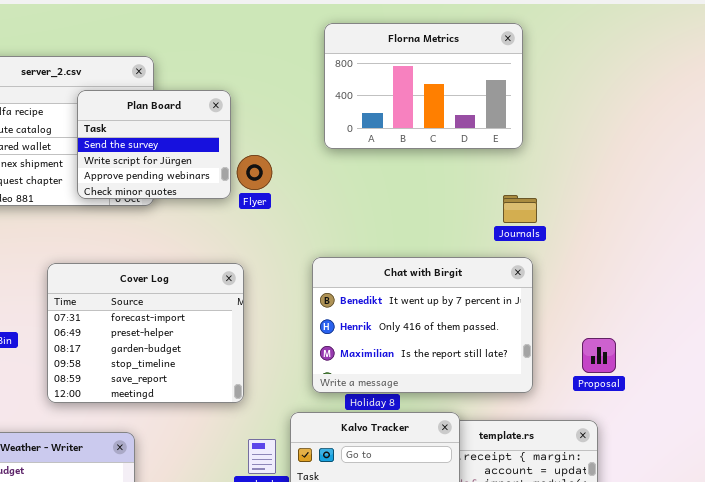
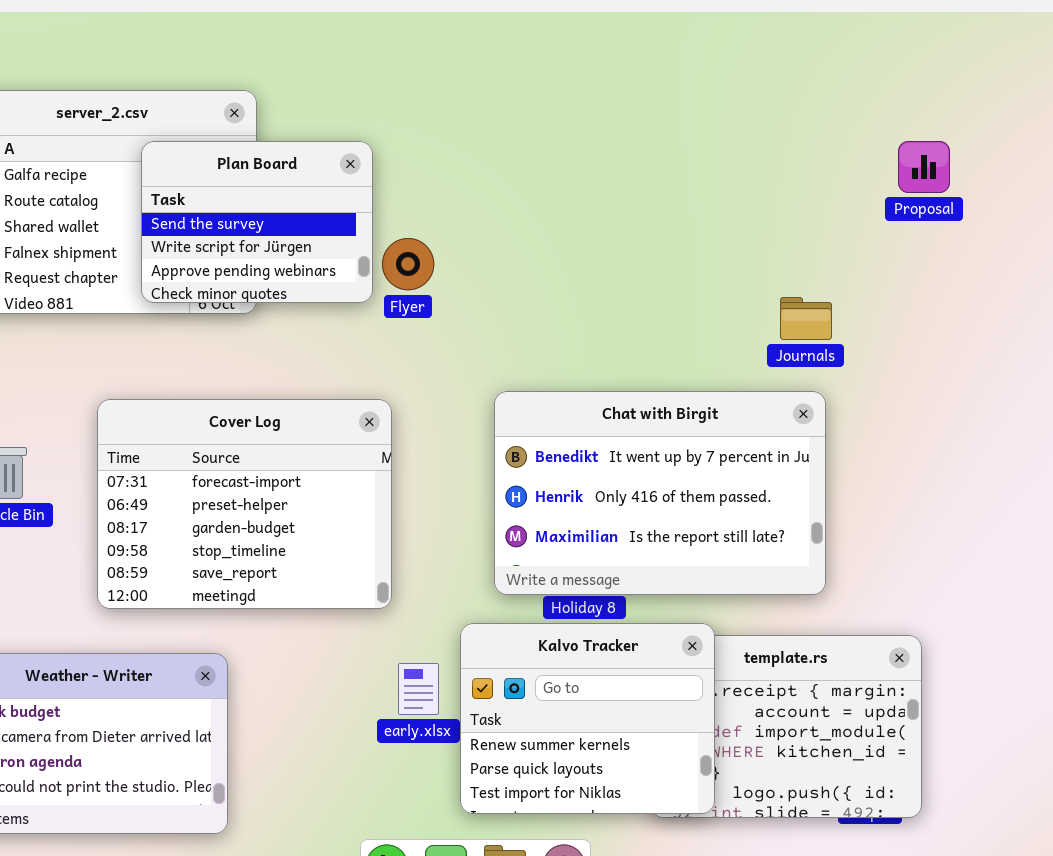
Florna Metrics: [324,23,523,149] -> none, closed
Proposal: [582,338,616,373] -> [898,141,950,193], moved

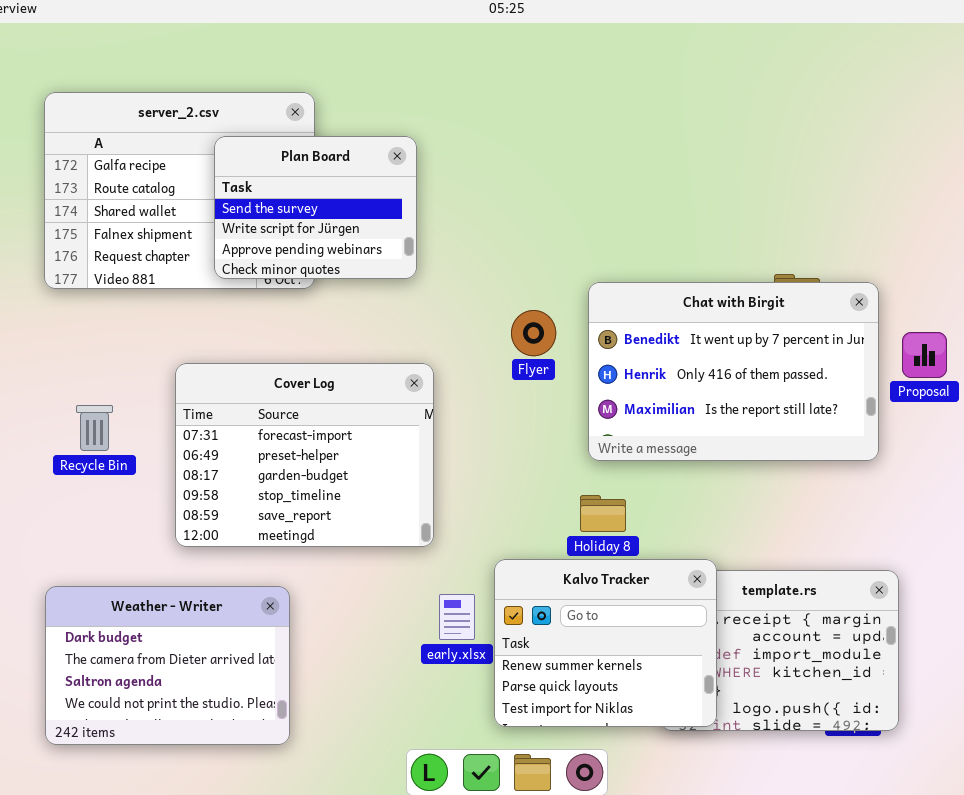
Proposal: [898,141,950,193] -> [902,332,947,378], moved
Flyer: [382,238,434,290] -> [511,310,556,356], moved
Chat with Birgit: [494,391,826,595] -> [588,282,879,461], moved

